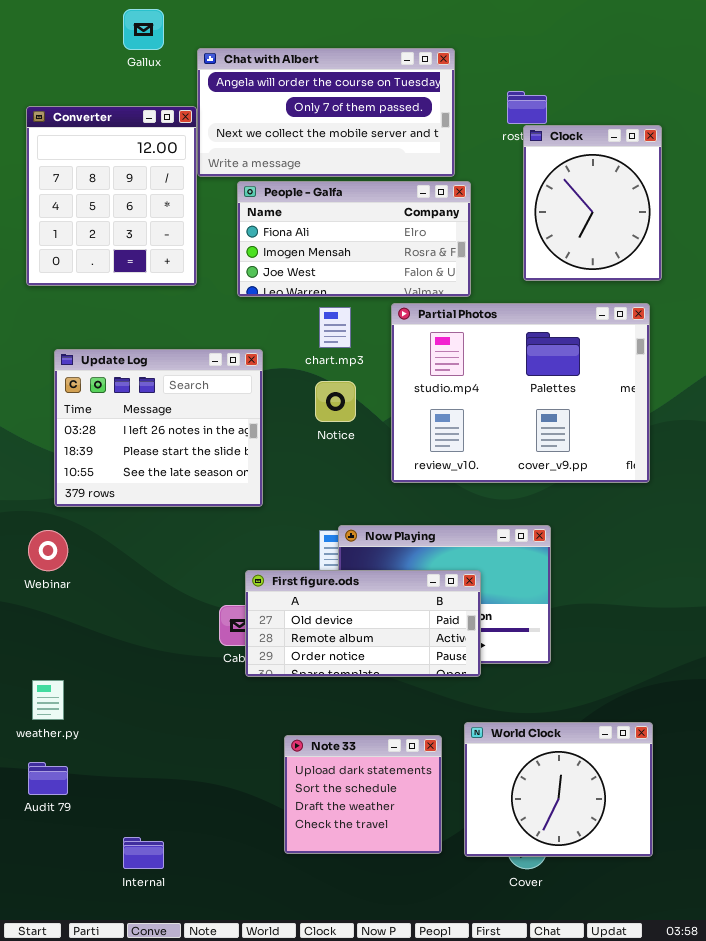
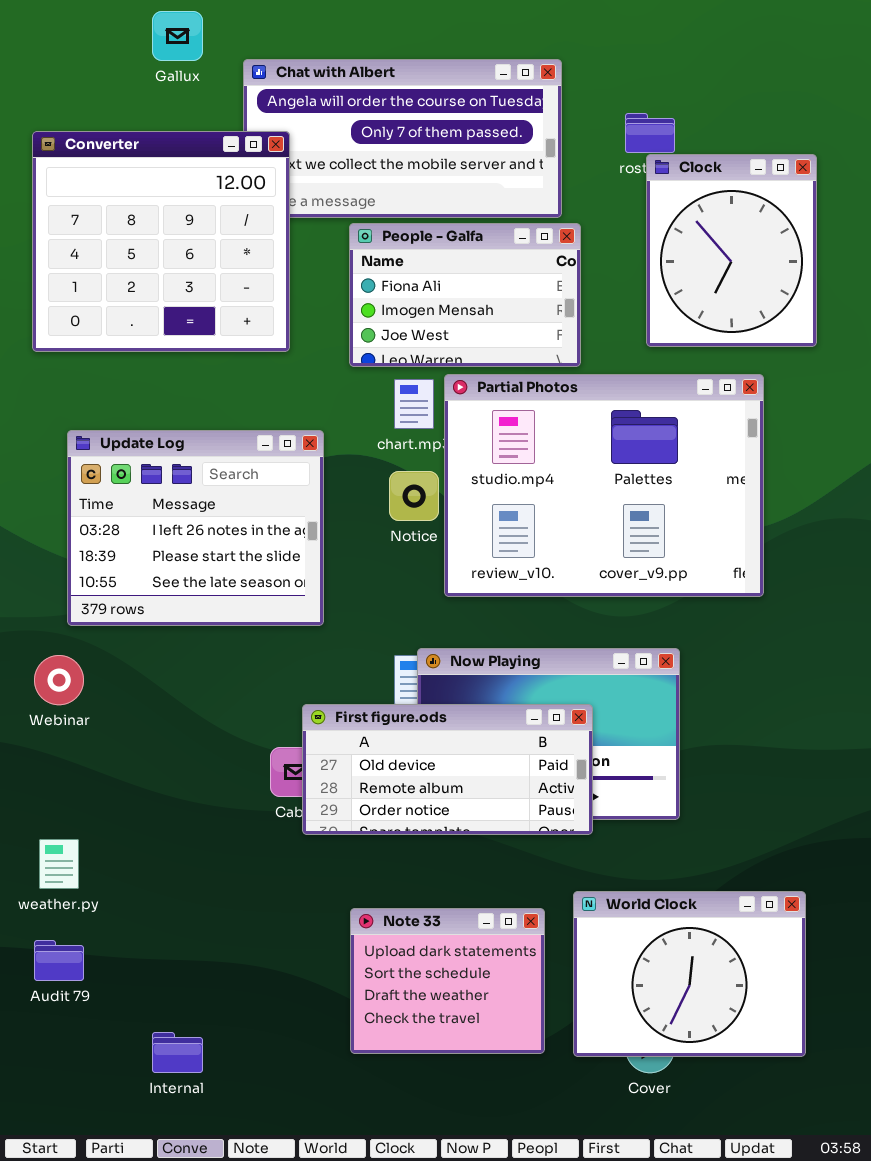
Converter: [26,106,197,286] -> [32,131,290,352], resized
People - Galfa: [237,181,471,297] -> [349,223,581,367], resized
Partial Photos: [391,303,650,483] -> [444,374,764,597], moved

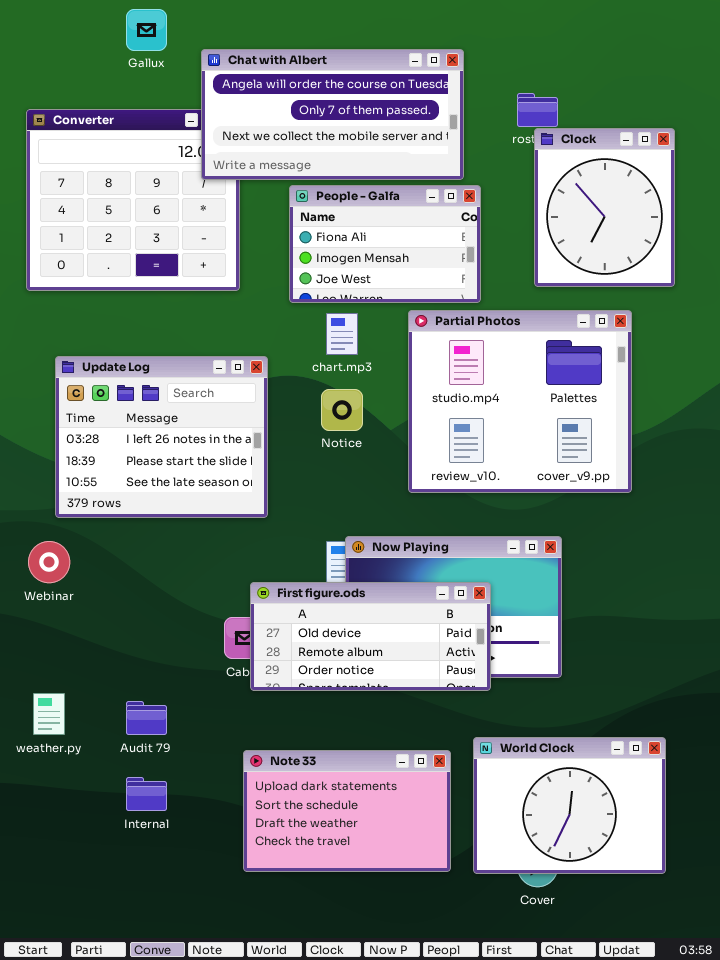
Chat with Albert: [243,59,562,218] -> [201,49,464,180], raised
Partial Photos: [444,374,764,597] -> [408,310,632,493], resized
Note 33: [350,908,545,1054] -> [243,750,451,872], resized
Audit 79: [34,940,84,981] -> [126,701,167,735], moved
Internal: [152,1032,203,1073] -> [126,777,167,811], moved

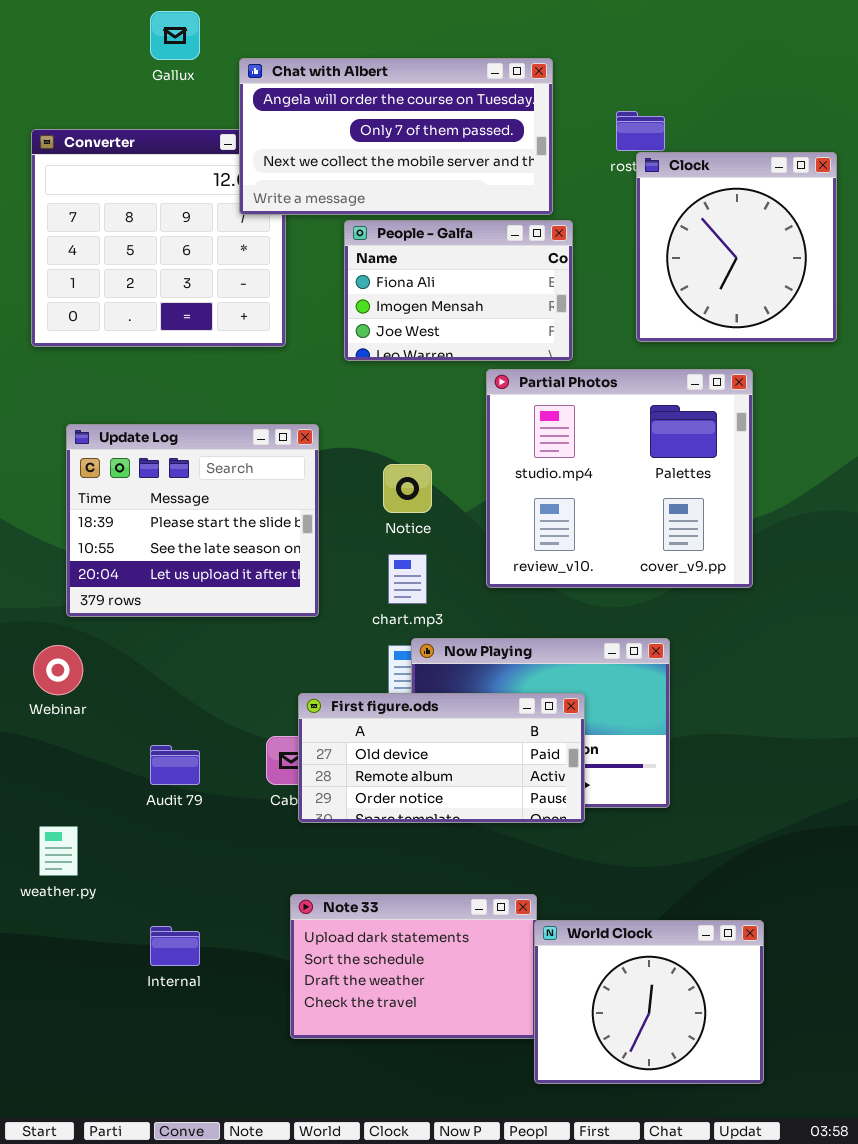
Clock: [534,128,675,287] -> [636,152,837,342], resized
chart.mp3: [326,313,358,355] -> [388,554,427,604], moved
Update Log: [55,356,268,518] -> [66,424,319,617], scrolled down 1 row
Audit 79: [126,701,167,735] -> [150,745,200,785], moved
World Clock: [473,737,666,874] -> [534,920,764,1084], moved

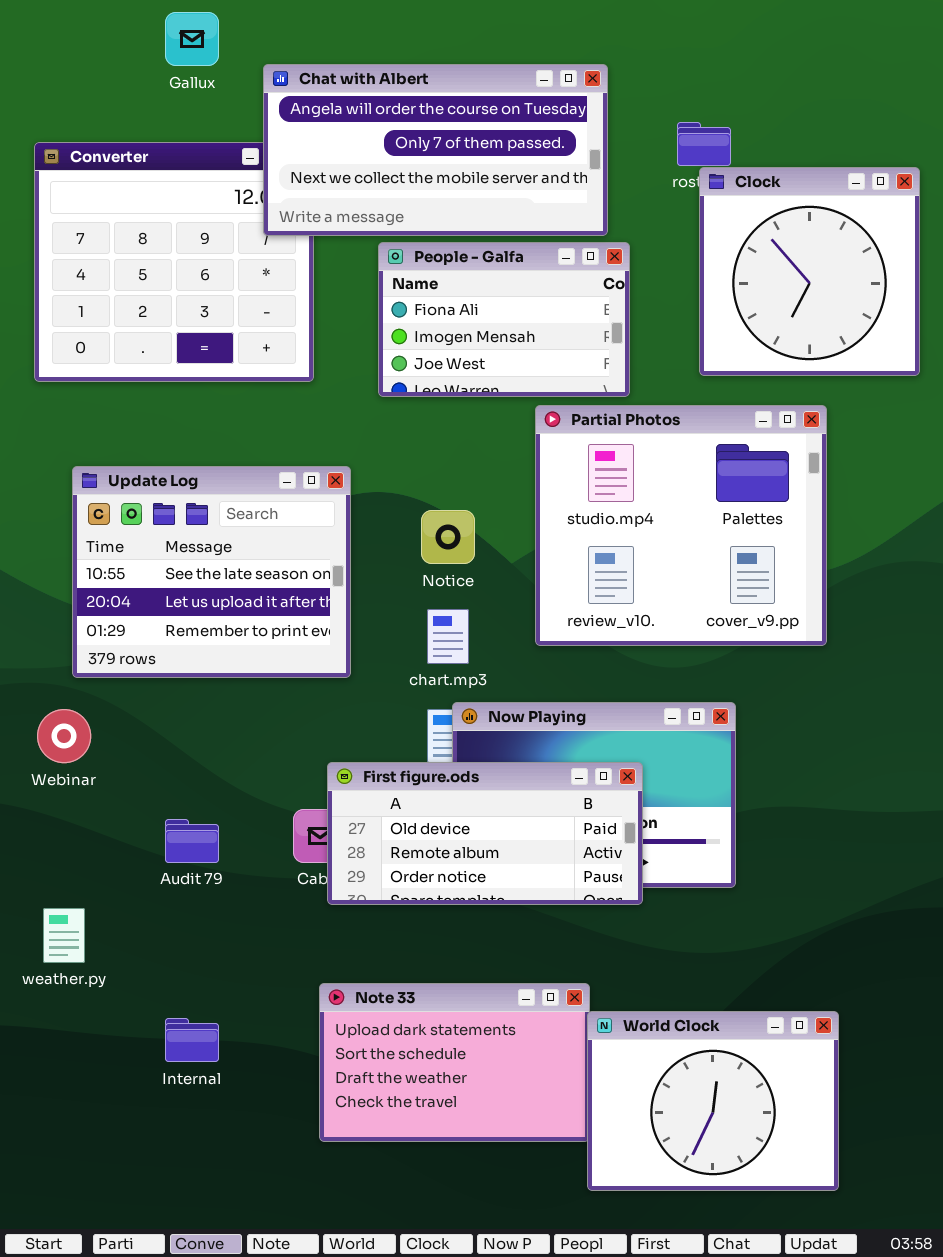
Update Log: [66,424,319,617] -> [72,466,351,678], scrolled down 1 row

